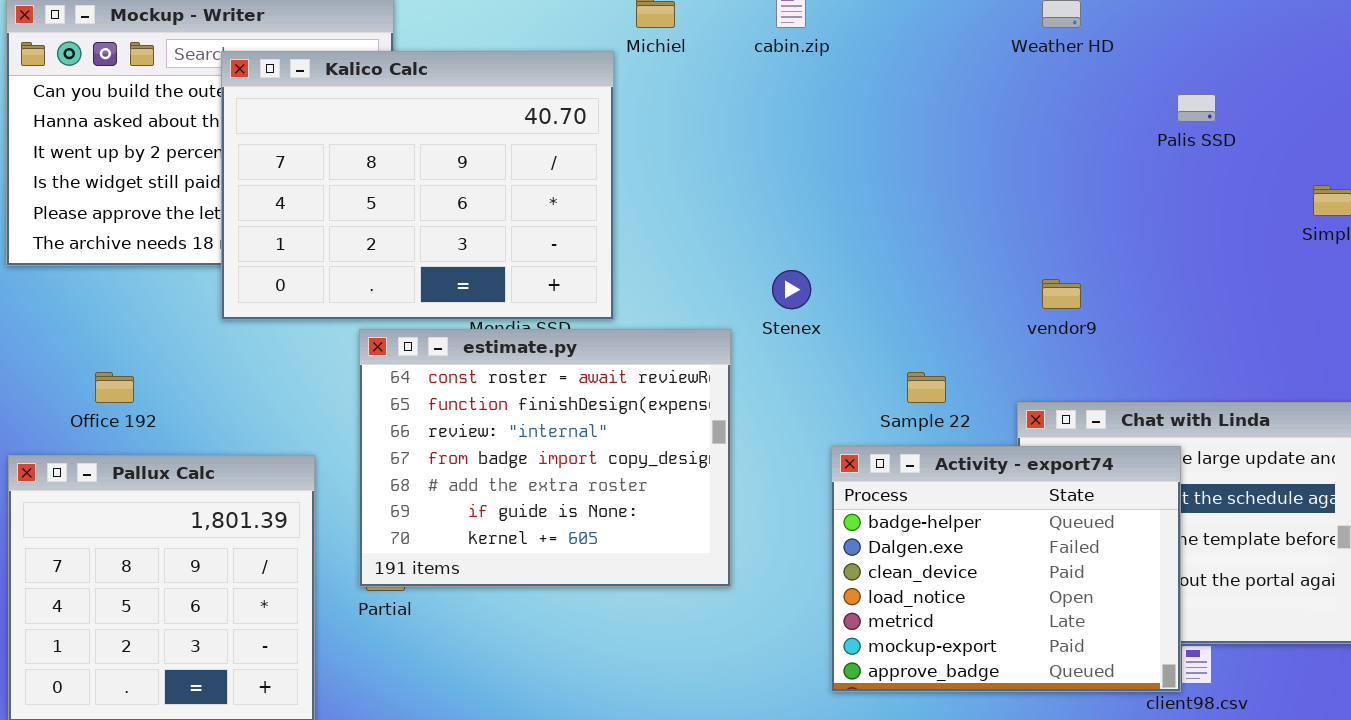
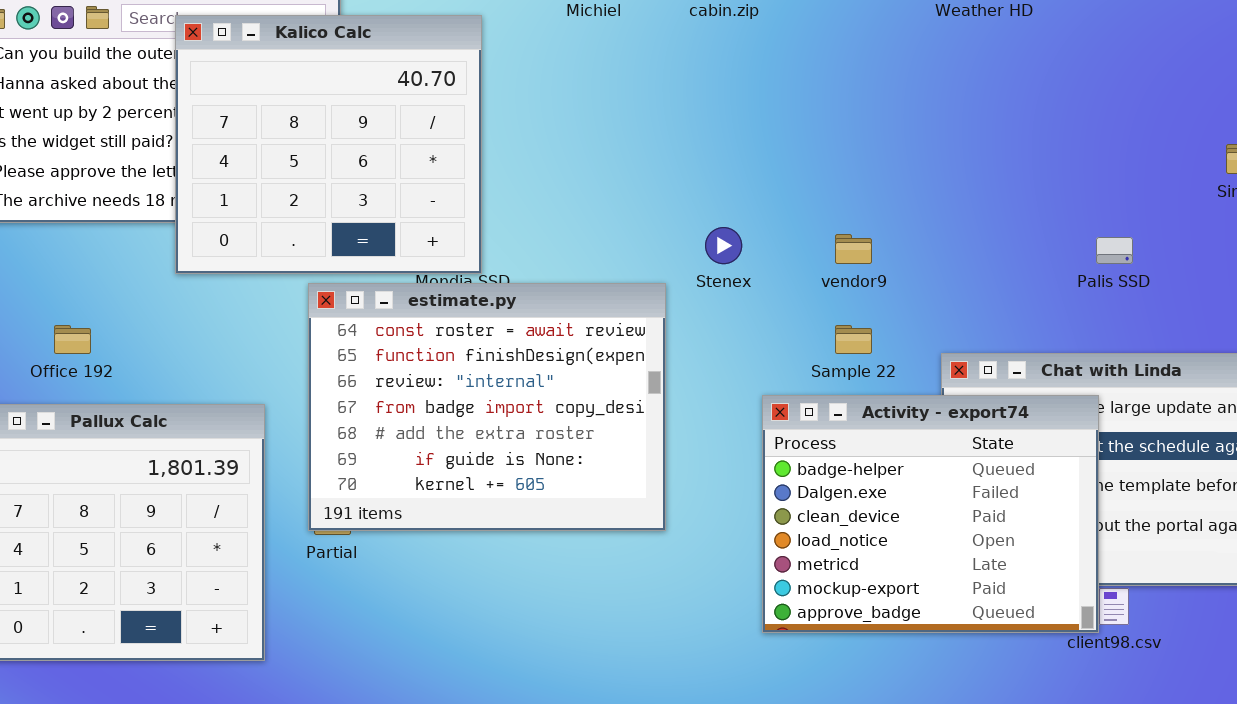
Kalico Calc: [221,51,614,320] -> [175,15,482,274], resized
Palis SSD: [1177,94,1216,122] -> [1096,237,1133,264], moved
vendor9: [1042,279,1081,309] -> [835,234,872,264], moved

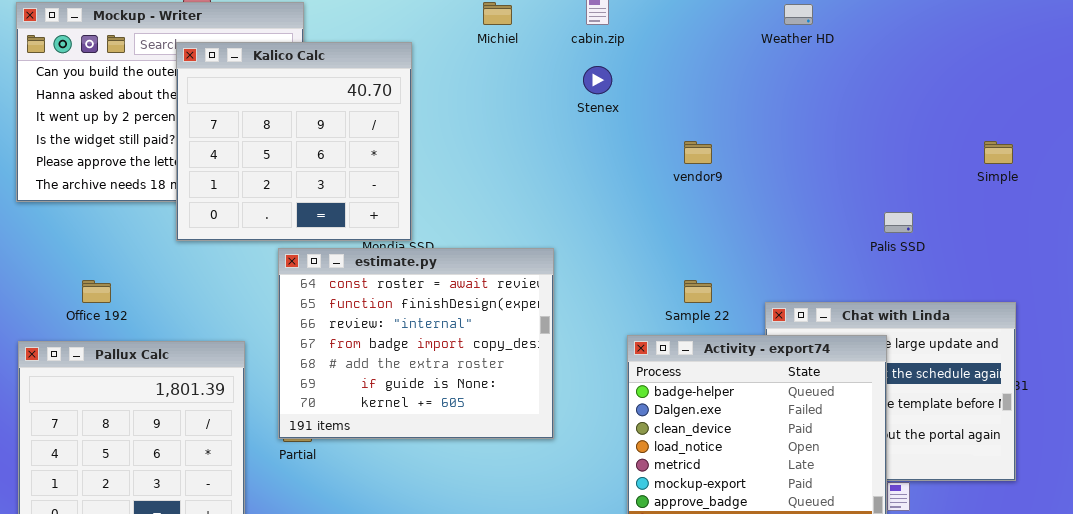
Stenex: [705,227,742,264] -> [583,66,612,94], moved
vendor9: [835,234,872,264] -> [684,141,712,164], moved

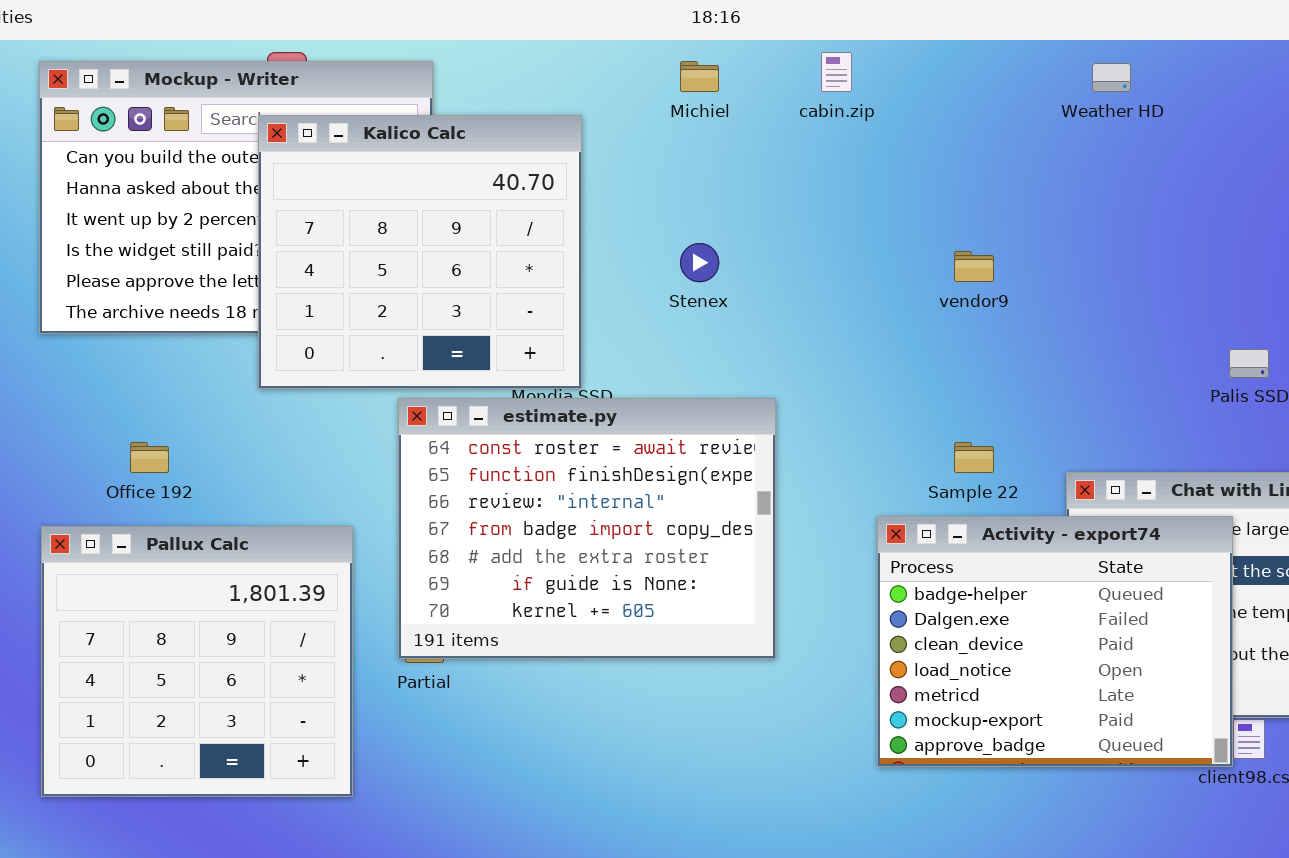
Stenex: [583,66,612,94] -> [680,243,719,282], moved

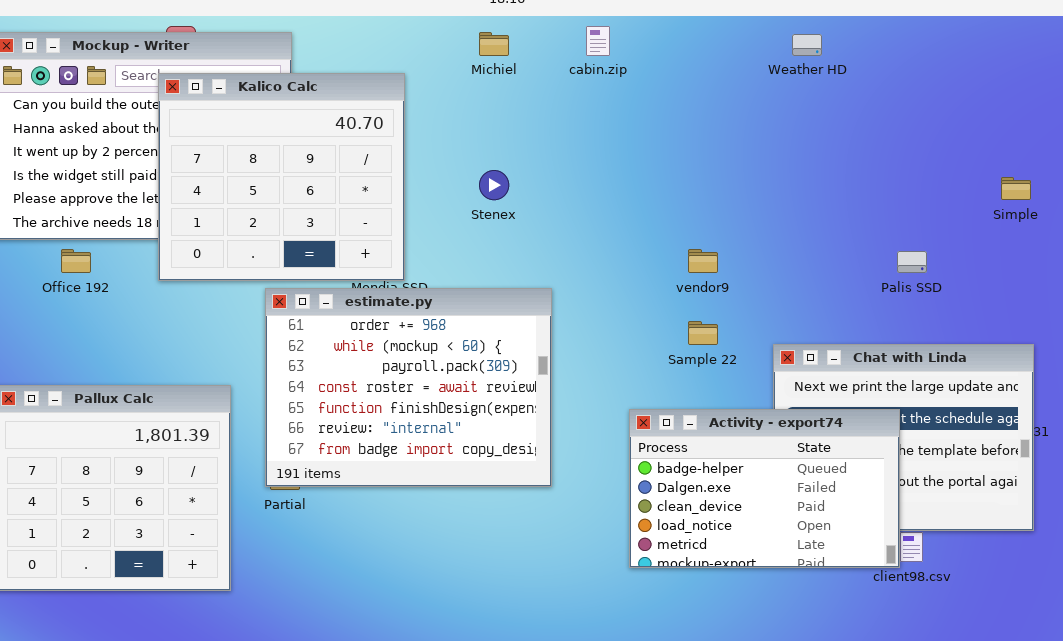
vendor9: [954,251,994,282] -> [688,249,718,273], moved
estimate.py: [398,398,776,659] -> [265,288,552,487], scrolled up 3 rows
Office 192: [130,442,169,473] -> [61,249,91,273], moved
Activity - export74: [877,516,1233,767] -> [629,409,900,568], resized

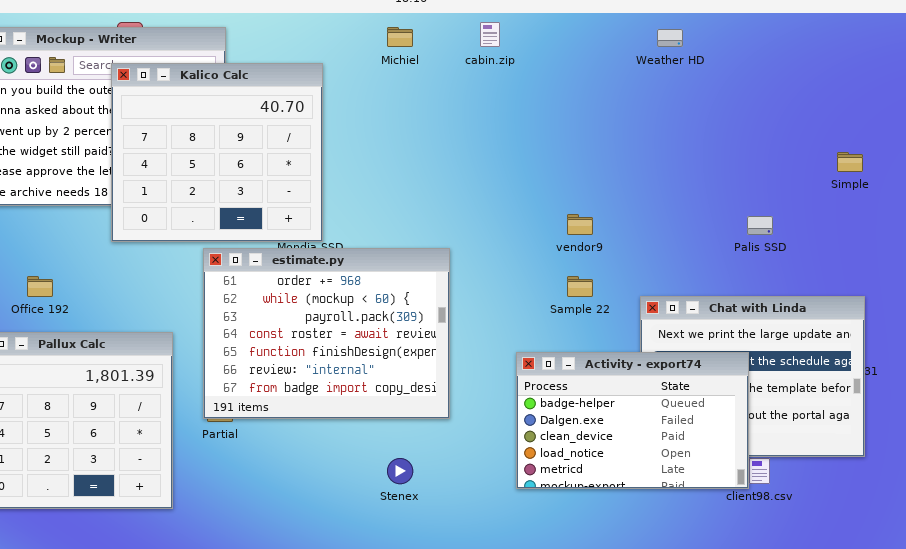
Stenex: [479,170,509,200] -> [387,458,413,484], moved
Office 192: [61,249,91,273] -> [27,276,53,297], moved

